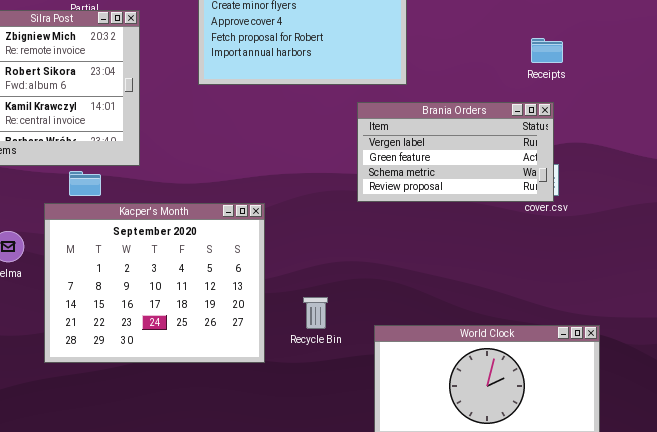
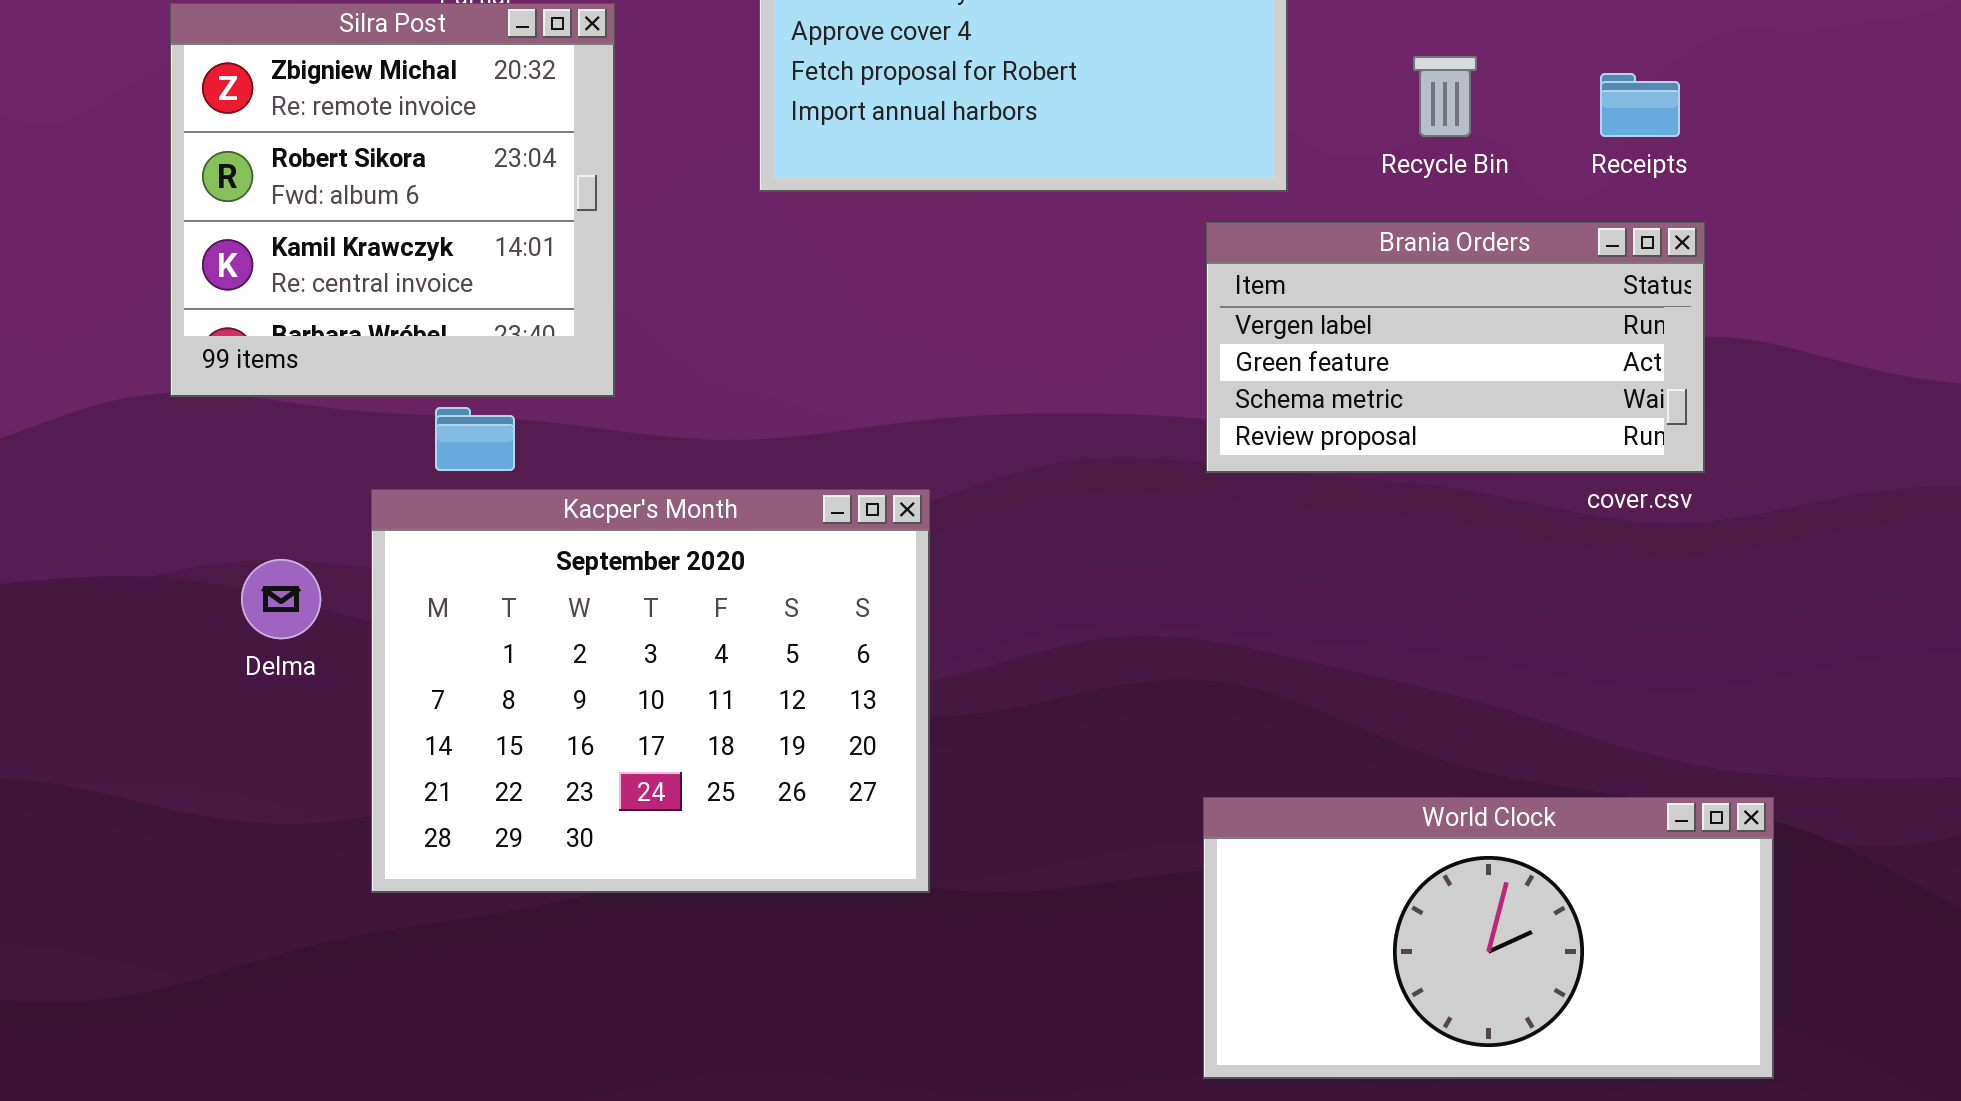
Brania Orders: [357,102,554,202] -> [1206,222,1705,473], moved
Recycle Bin: [303,297,328,329] -> [1413,56,1477,137], moved

